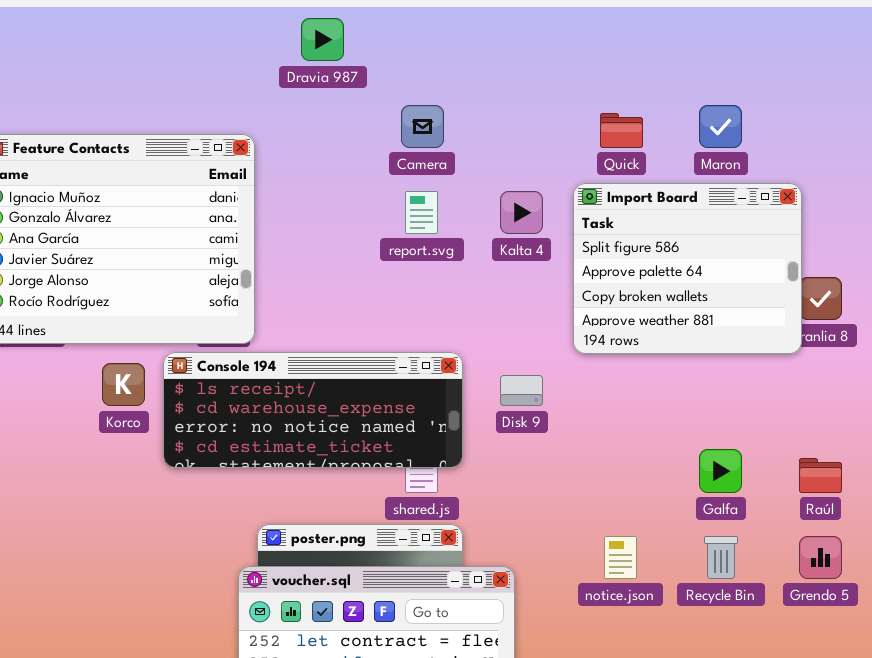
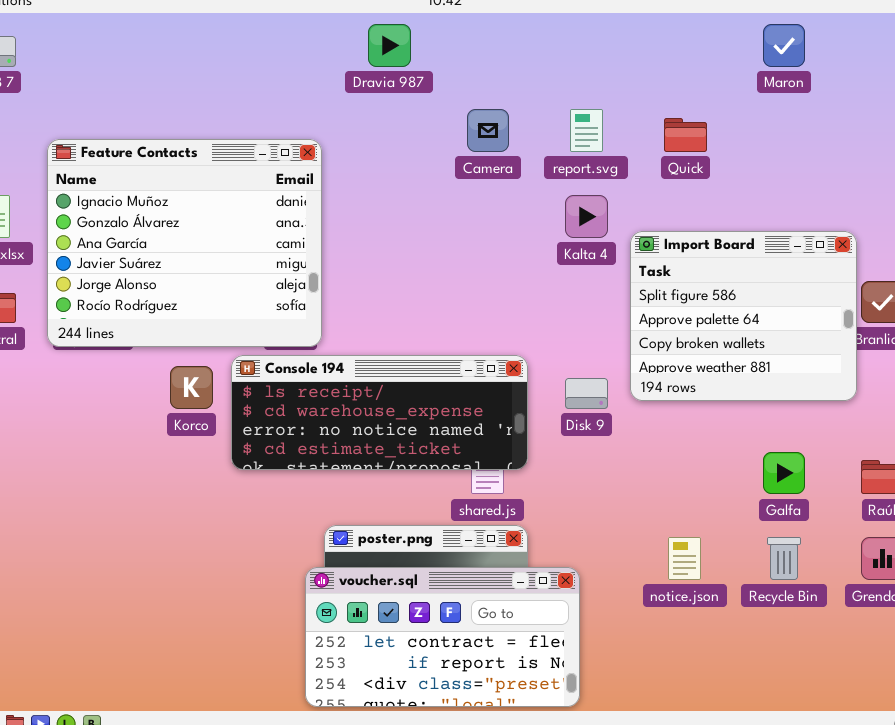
Maron: [699,105,742,148] -> [763,24,805,67], moved
Import Board: [573,183,802,354] -> [630,231,857,401], moved
report.svg: [405,191,438,234] -> [570,109,603,152], moved

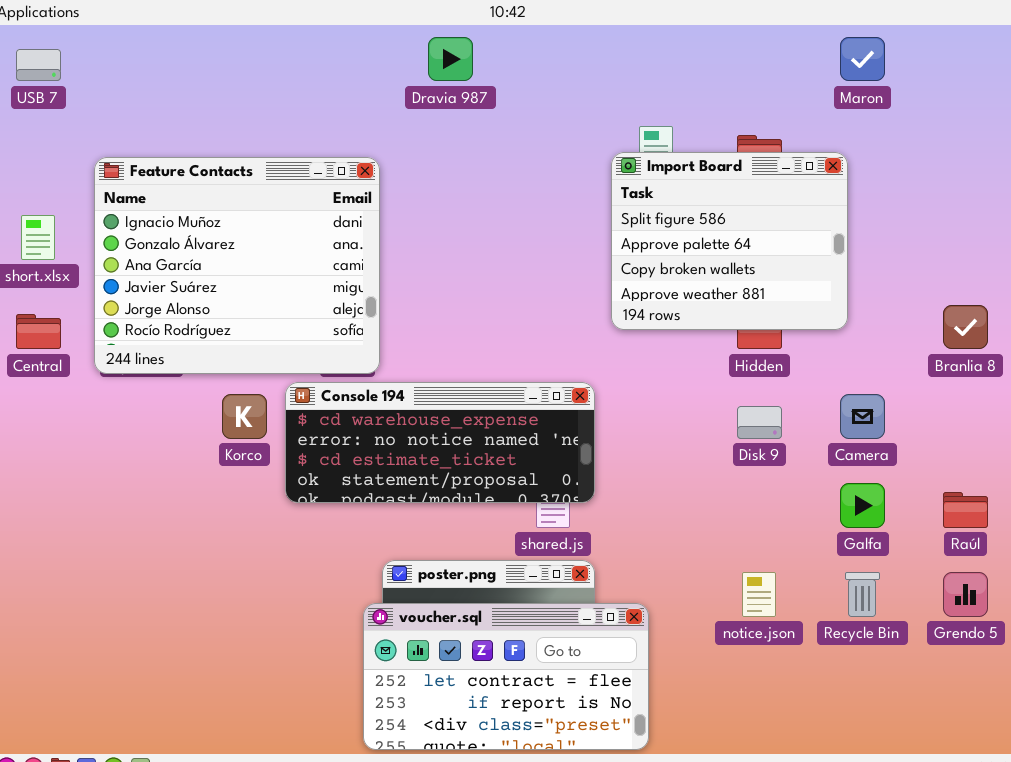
Camera: [467,109,509,152] -> [840,394,885,439], moved
Import Board: [630,231,857,401] -> [611,152,848,330], moved
Console 194: [231,355,528,470] -> [285,382,595,503], scrolled down 1 row
Disk 9: [565,378,608,409] -> [737,406,782,439], moved

